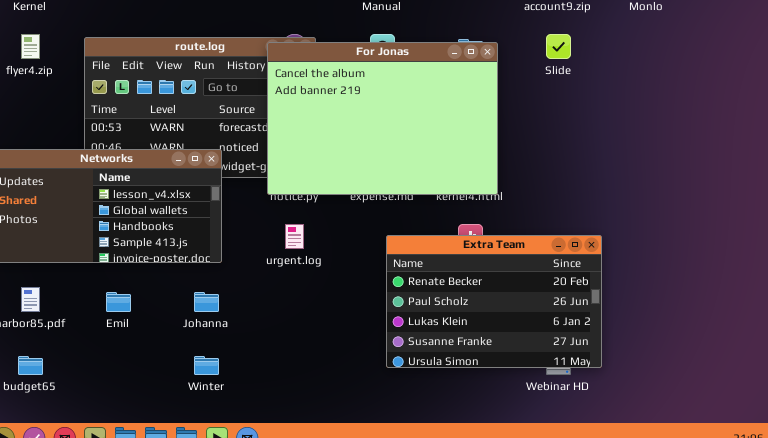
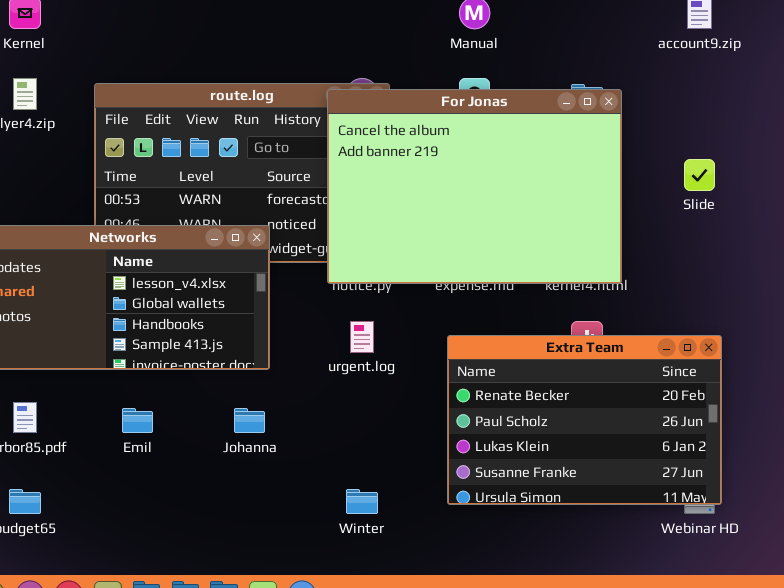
Slide: [546,34,571,59] -> [684,159,715,191], moved
Extra Team: [386,235,602,368] -> [447,335,722,505], moved
Winter: [194,356,219,375] -> [346,489,378,514], moved

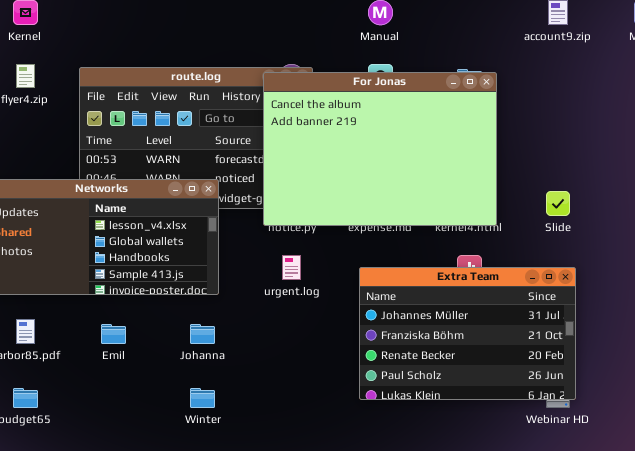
Slide: [684,159,715,191] -> [546,191,570,216], moved
Extra Team: [447,335,722,505] -> [359,267,576,400], scrolled up 2 rows
Winter: [346,489,378,514] -> [190,388,215,408], moved

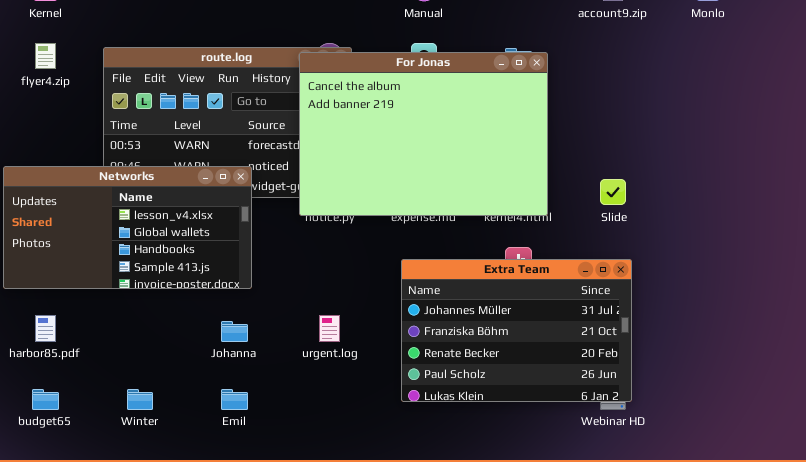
urgent.log: [282,255,301,280] -> [319,315,340,342], moved
Emil: [101,324,126,344] -> [221,389,248,410], moved
Winter: [190,388,215,408] -> [127,389,153,410], moved

